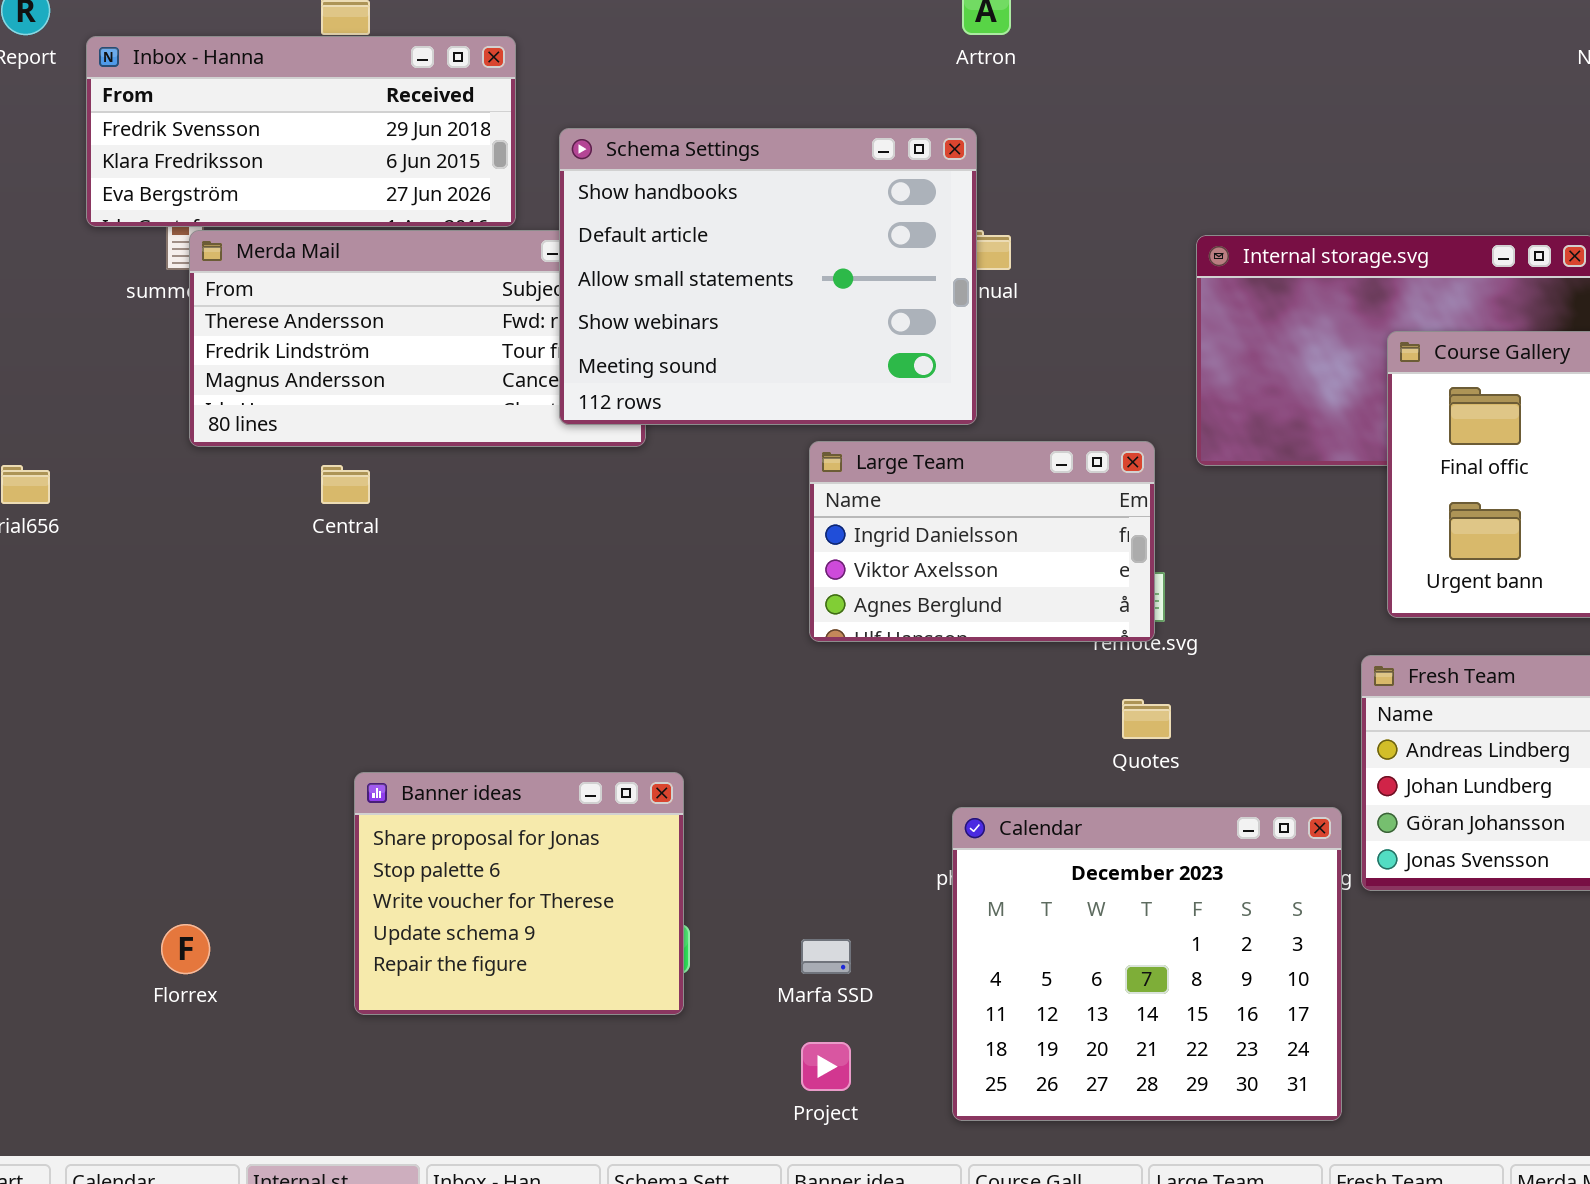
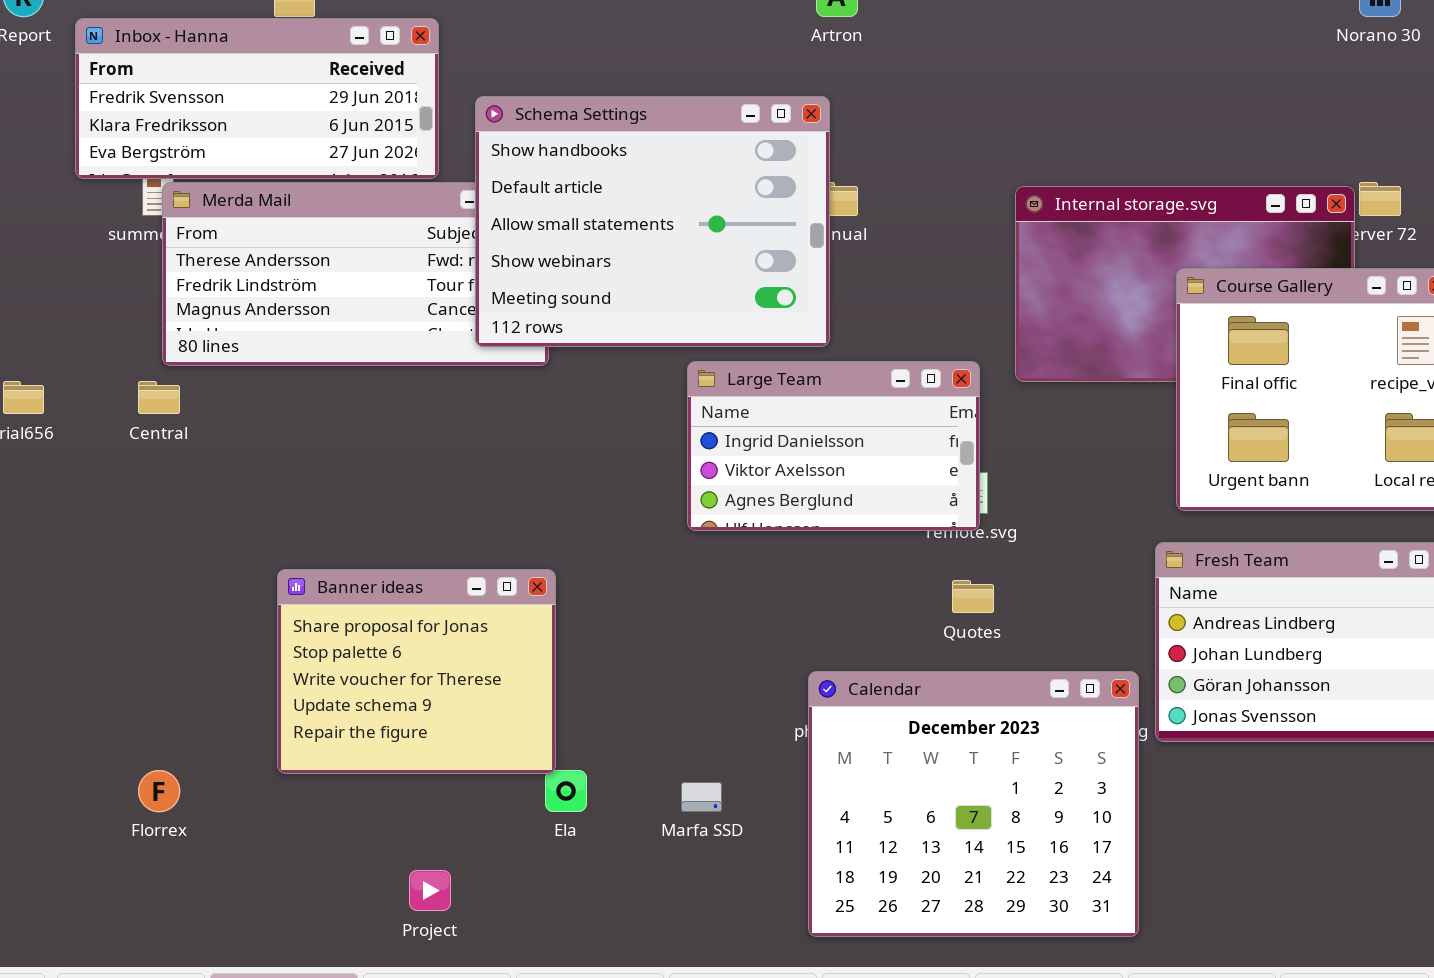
Central: [321,465,370,504] -> [138,381,180,414], moved
Banner ideas: [354,772,684,1015] -> [277,569,556,774], moved
Project: [801,1042,851,1091] -> [409,870,451,911], moved

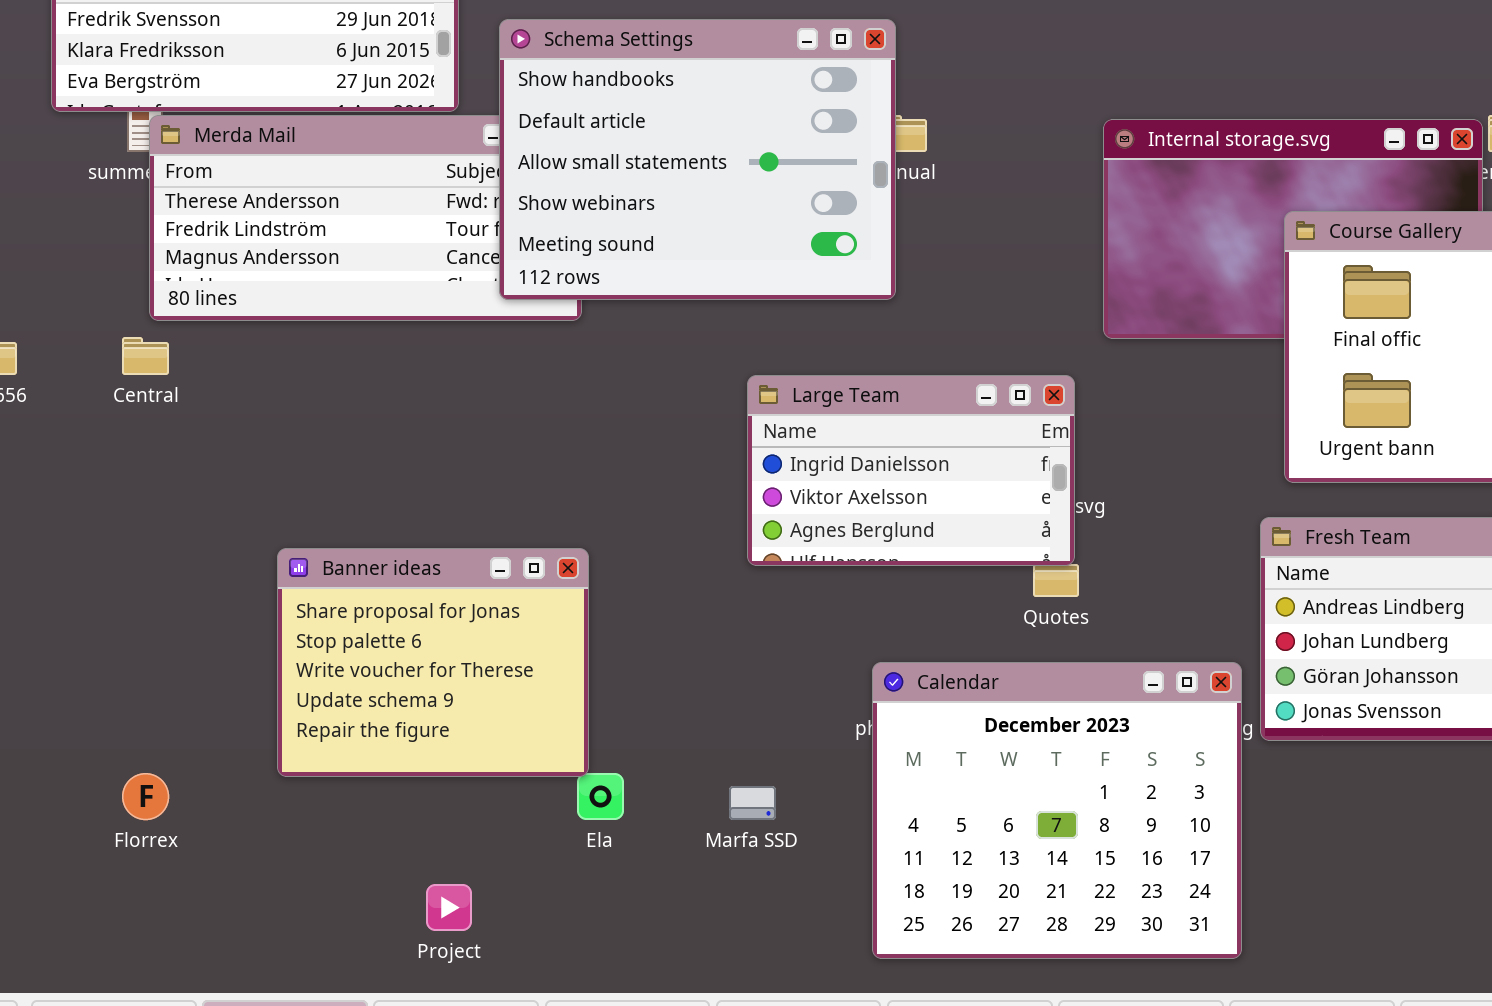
Large Team: [687,361,980,531] -> [747,375,1075,566], moved

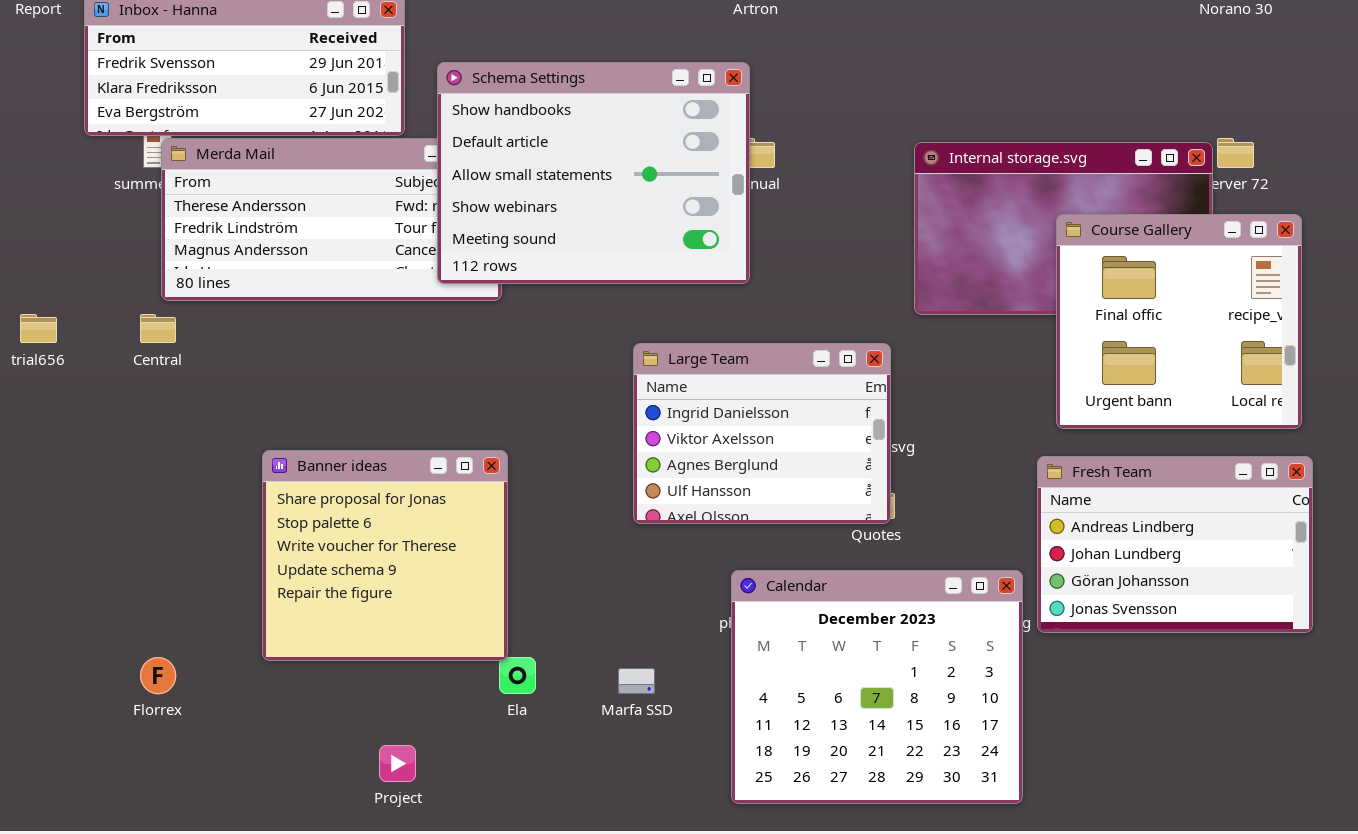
Large Team: [747,375,1075,566] -> [633,343,891,524], resized
Banner ideas: [277,548,589,777] -> [262,450,508,661], resized

